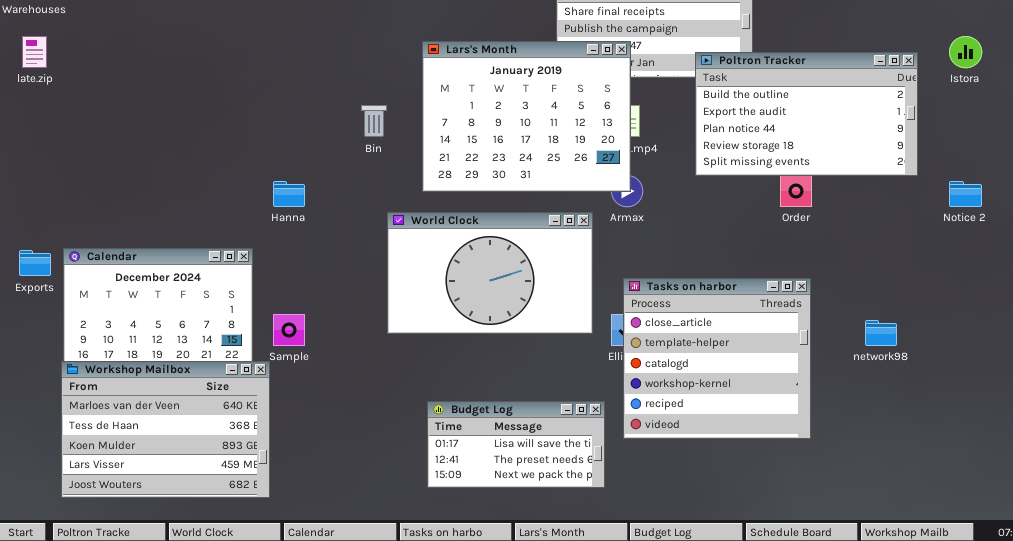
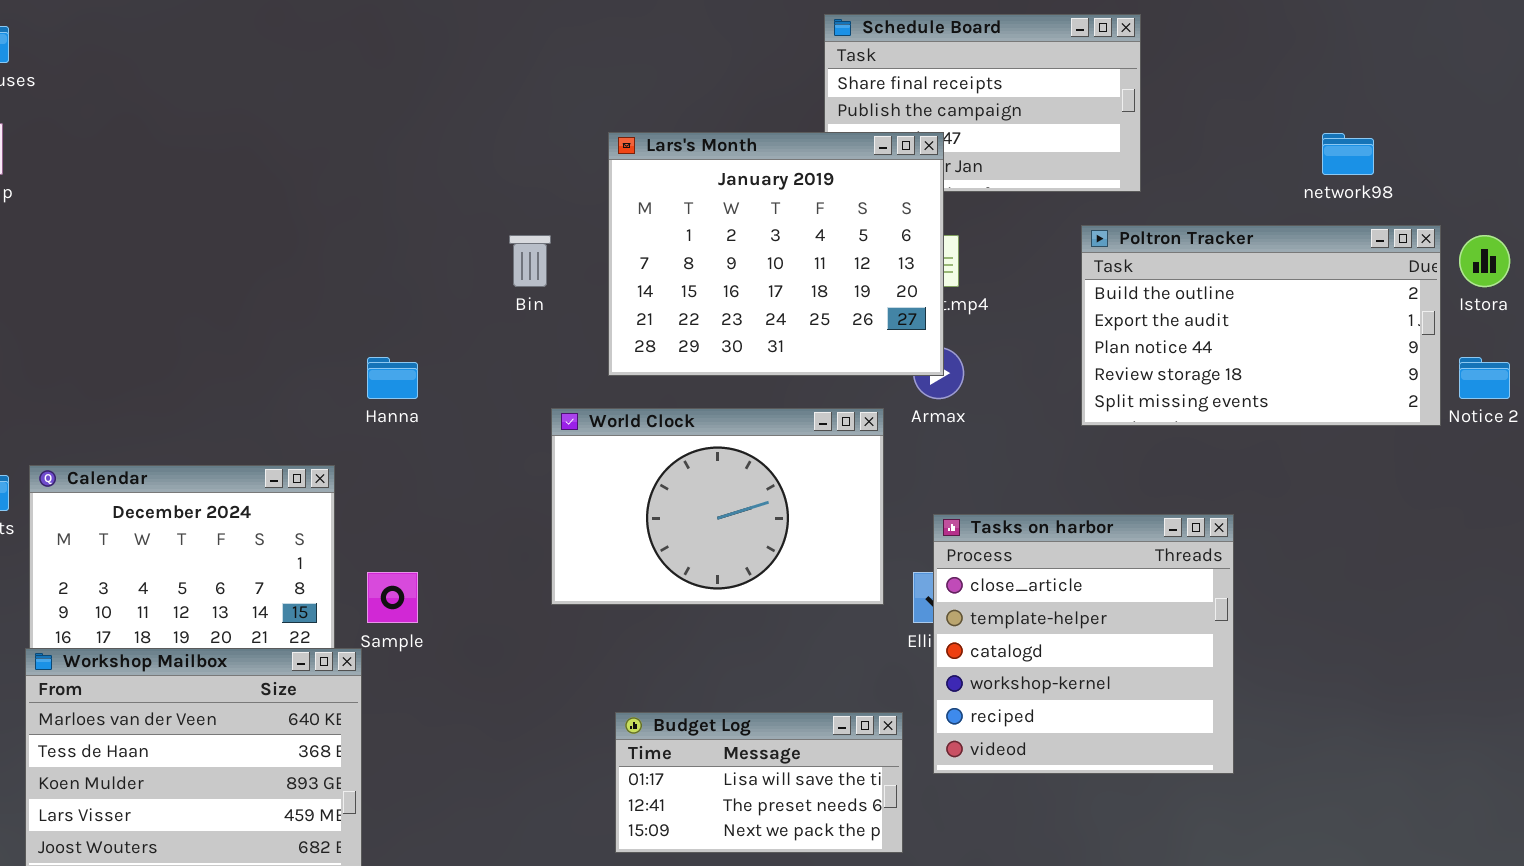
Istora: [949,36,982,68] -> [1459,235,1510,287], moved
Poltron Tracker: [695,52,918,176] -> [1081,225,1441,426], moved
network98: [865,320,897,346] -> [1322,133,1374,175], moved

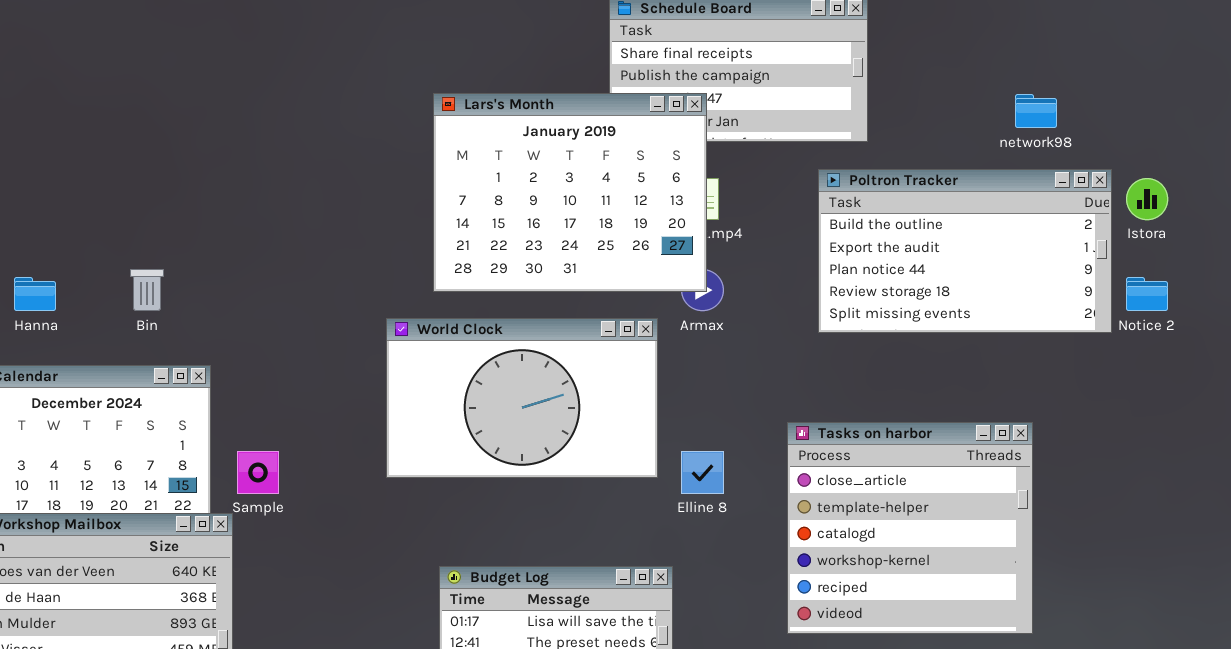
Bin: [509,235,551,287] -> [130,269,164,311], moved
Hanna: [367,357,418,399] -> [14,277,56,311], moved
Tasks on harbor: [933,514,1234,774] -> [787,422,1033,634], moved

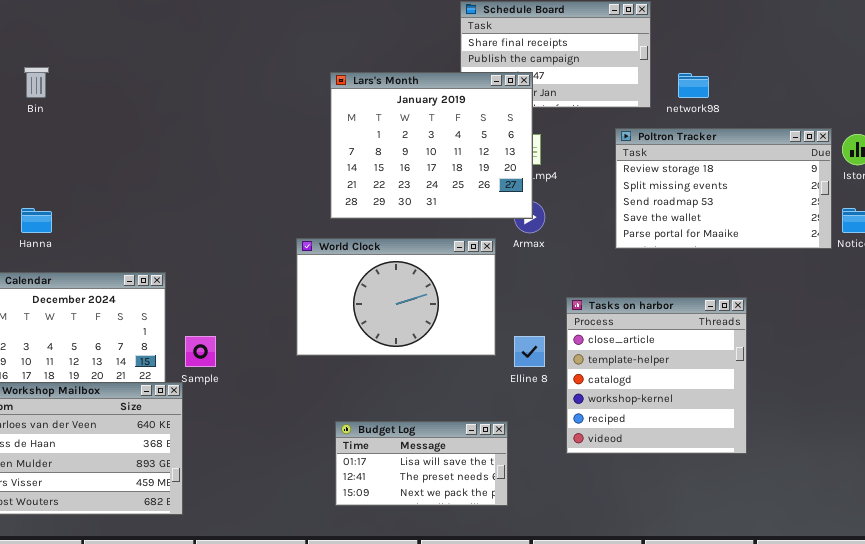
network98: [1015,94,1057,128] -> [678,73,709,98], moved
Poltron Tracker: [818,169,1112,333] -> [615,128,832,249], scrolled down 3 rows
Bin: [130,269,164,311] -> [24,67,49,98], moved
Tasks on harbor: [787,422,1033,634] -> [566,297,747,454], moved

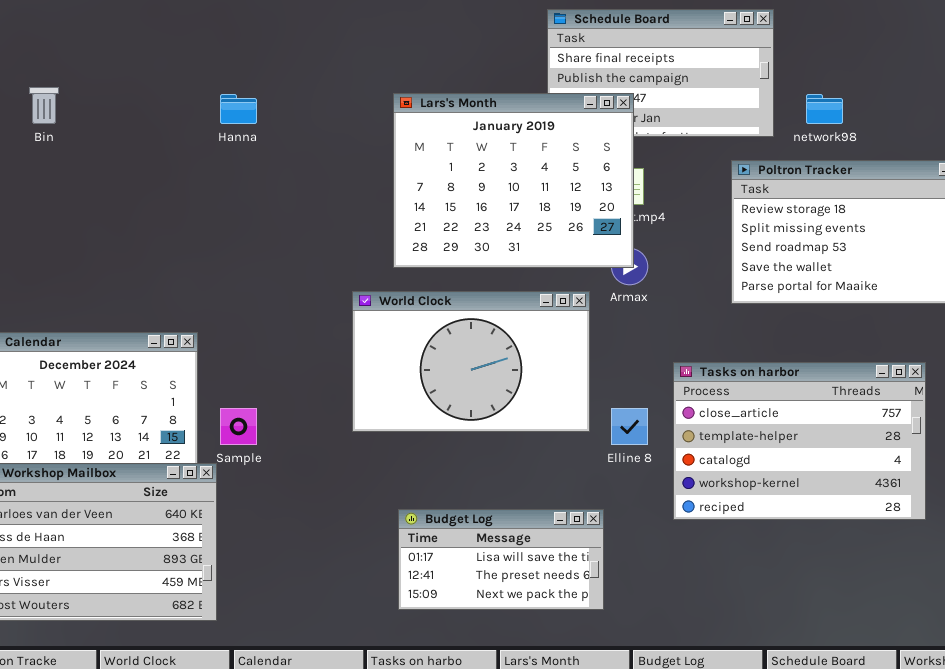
Hanna: [21,208,52,233] -> [220,94,257,124], moved
Tasks on harbor: [566,297,747,454] -> [673,362,926,520], resized

